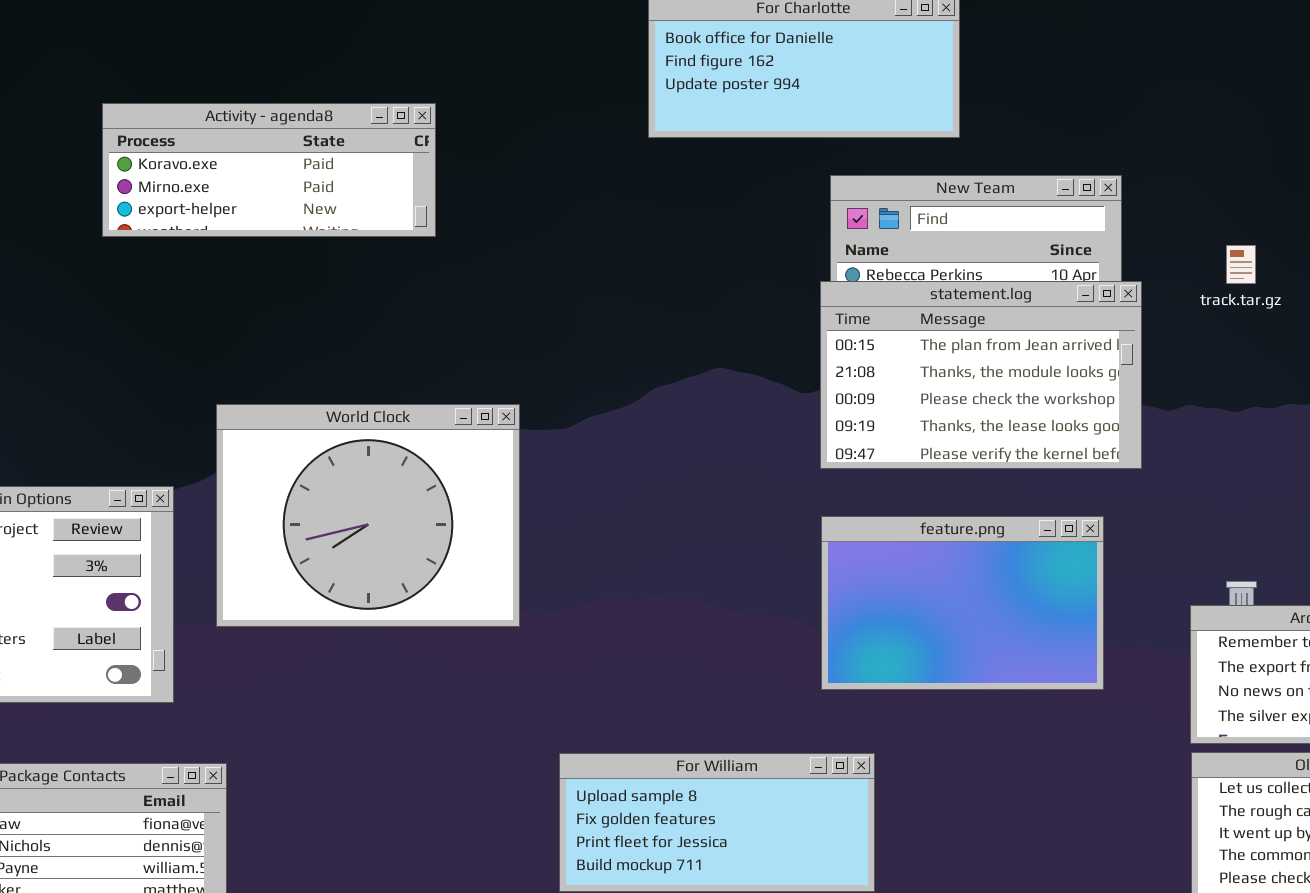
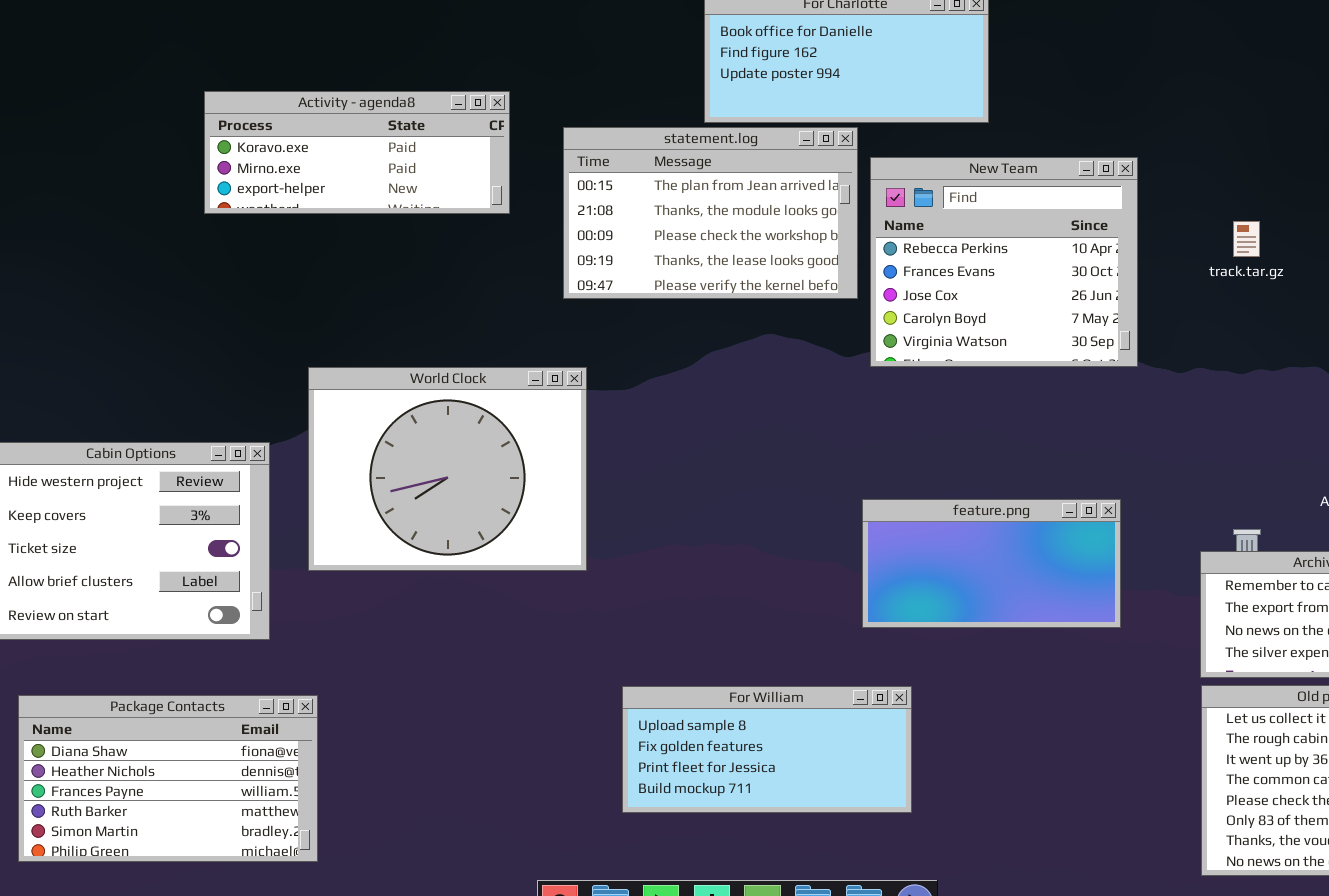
statement.log: [820,281,1142,469] -> [563,127,858,299], moved
feature.png: [821,516,1104,690] -> [862,499,1121,628], resized

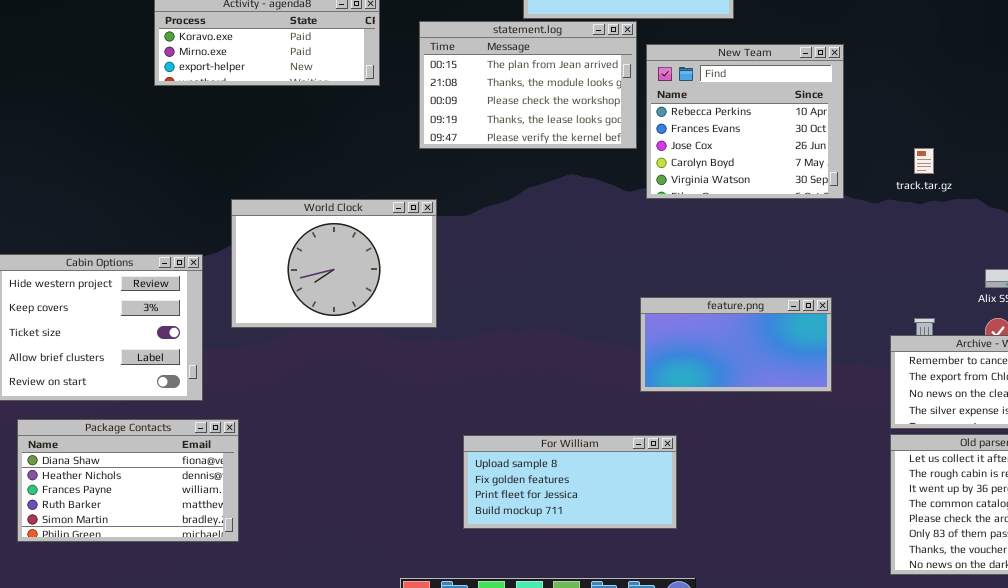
track.tar.gz: [1233,221,1260,257] -> [914,148,934,174], moved
World Clock: [308,367,587,571] -> [231,199,437,328], resized
Package Contacts: [18,695,318,862] -> [17,419,239,542], moved

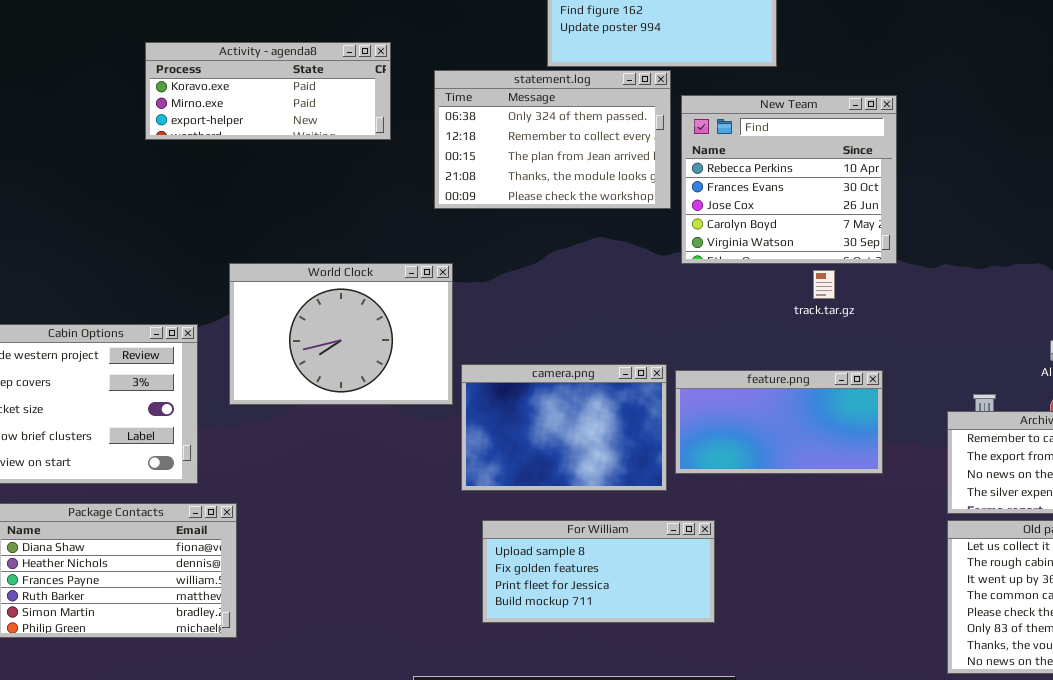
statement.log: [419,21,637,149] -> [434,70,671,209], scrolled up 2 rows
track.tar.gz: [914,148,934,174] -> [813,270,835,299], moved
camera.png: none -> [461,364,667,491], opened

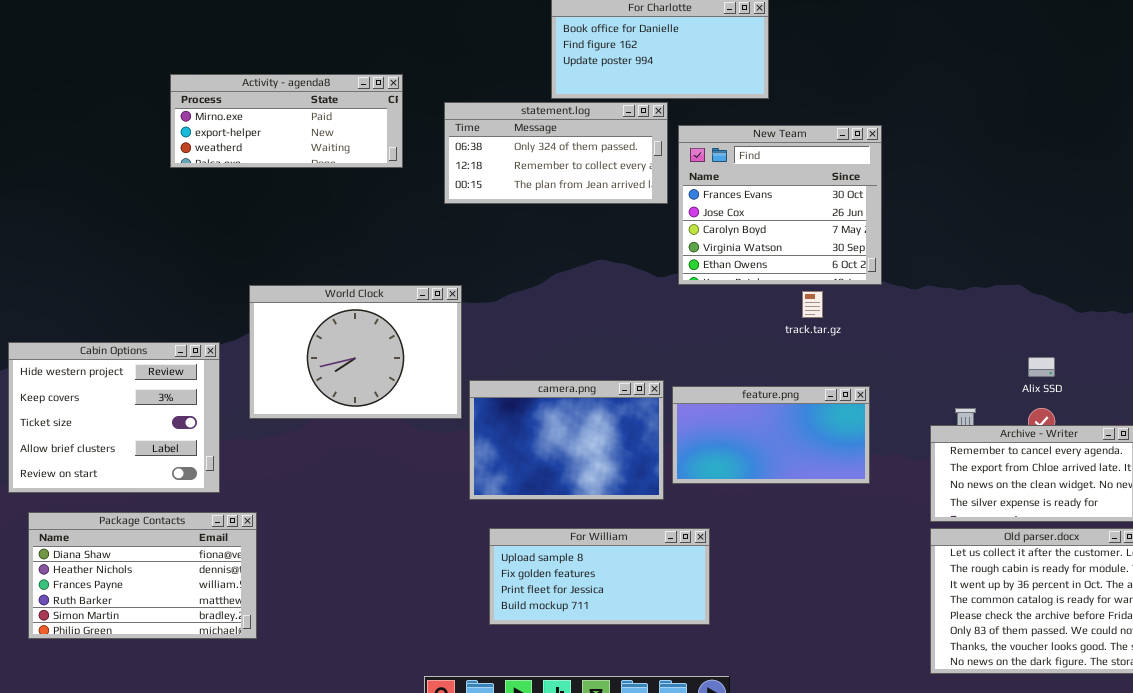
Activity - agenda8: [145,42,391,140] -> [170,74,403,168], scrolled down 1 row
statement.log: [434,70,671,209] -> [444,102,668,204], resized
New Team: [681,95,897,264] -> [678,125,882,285], scrolled down 1 row

